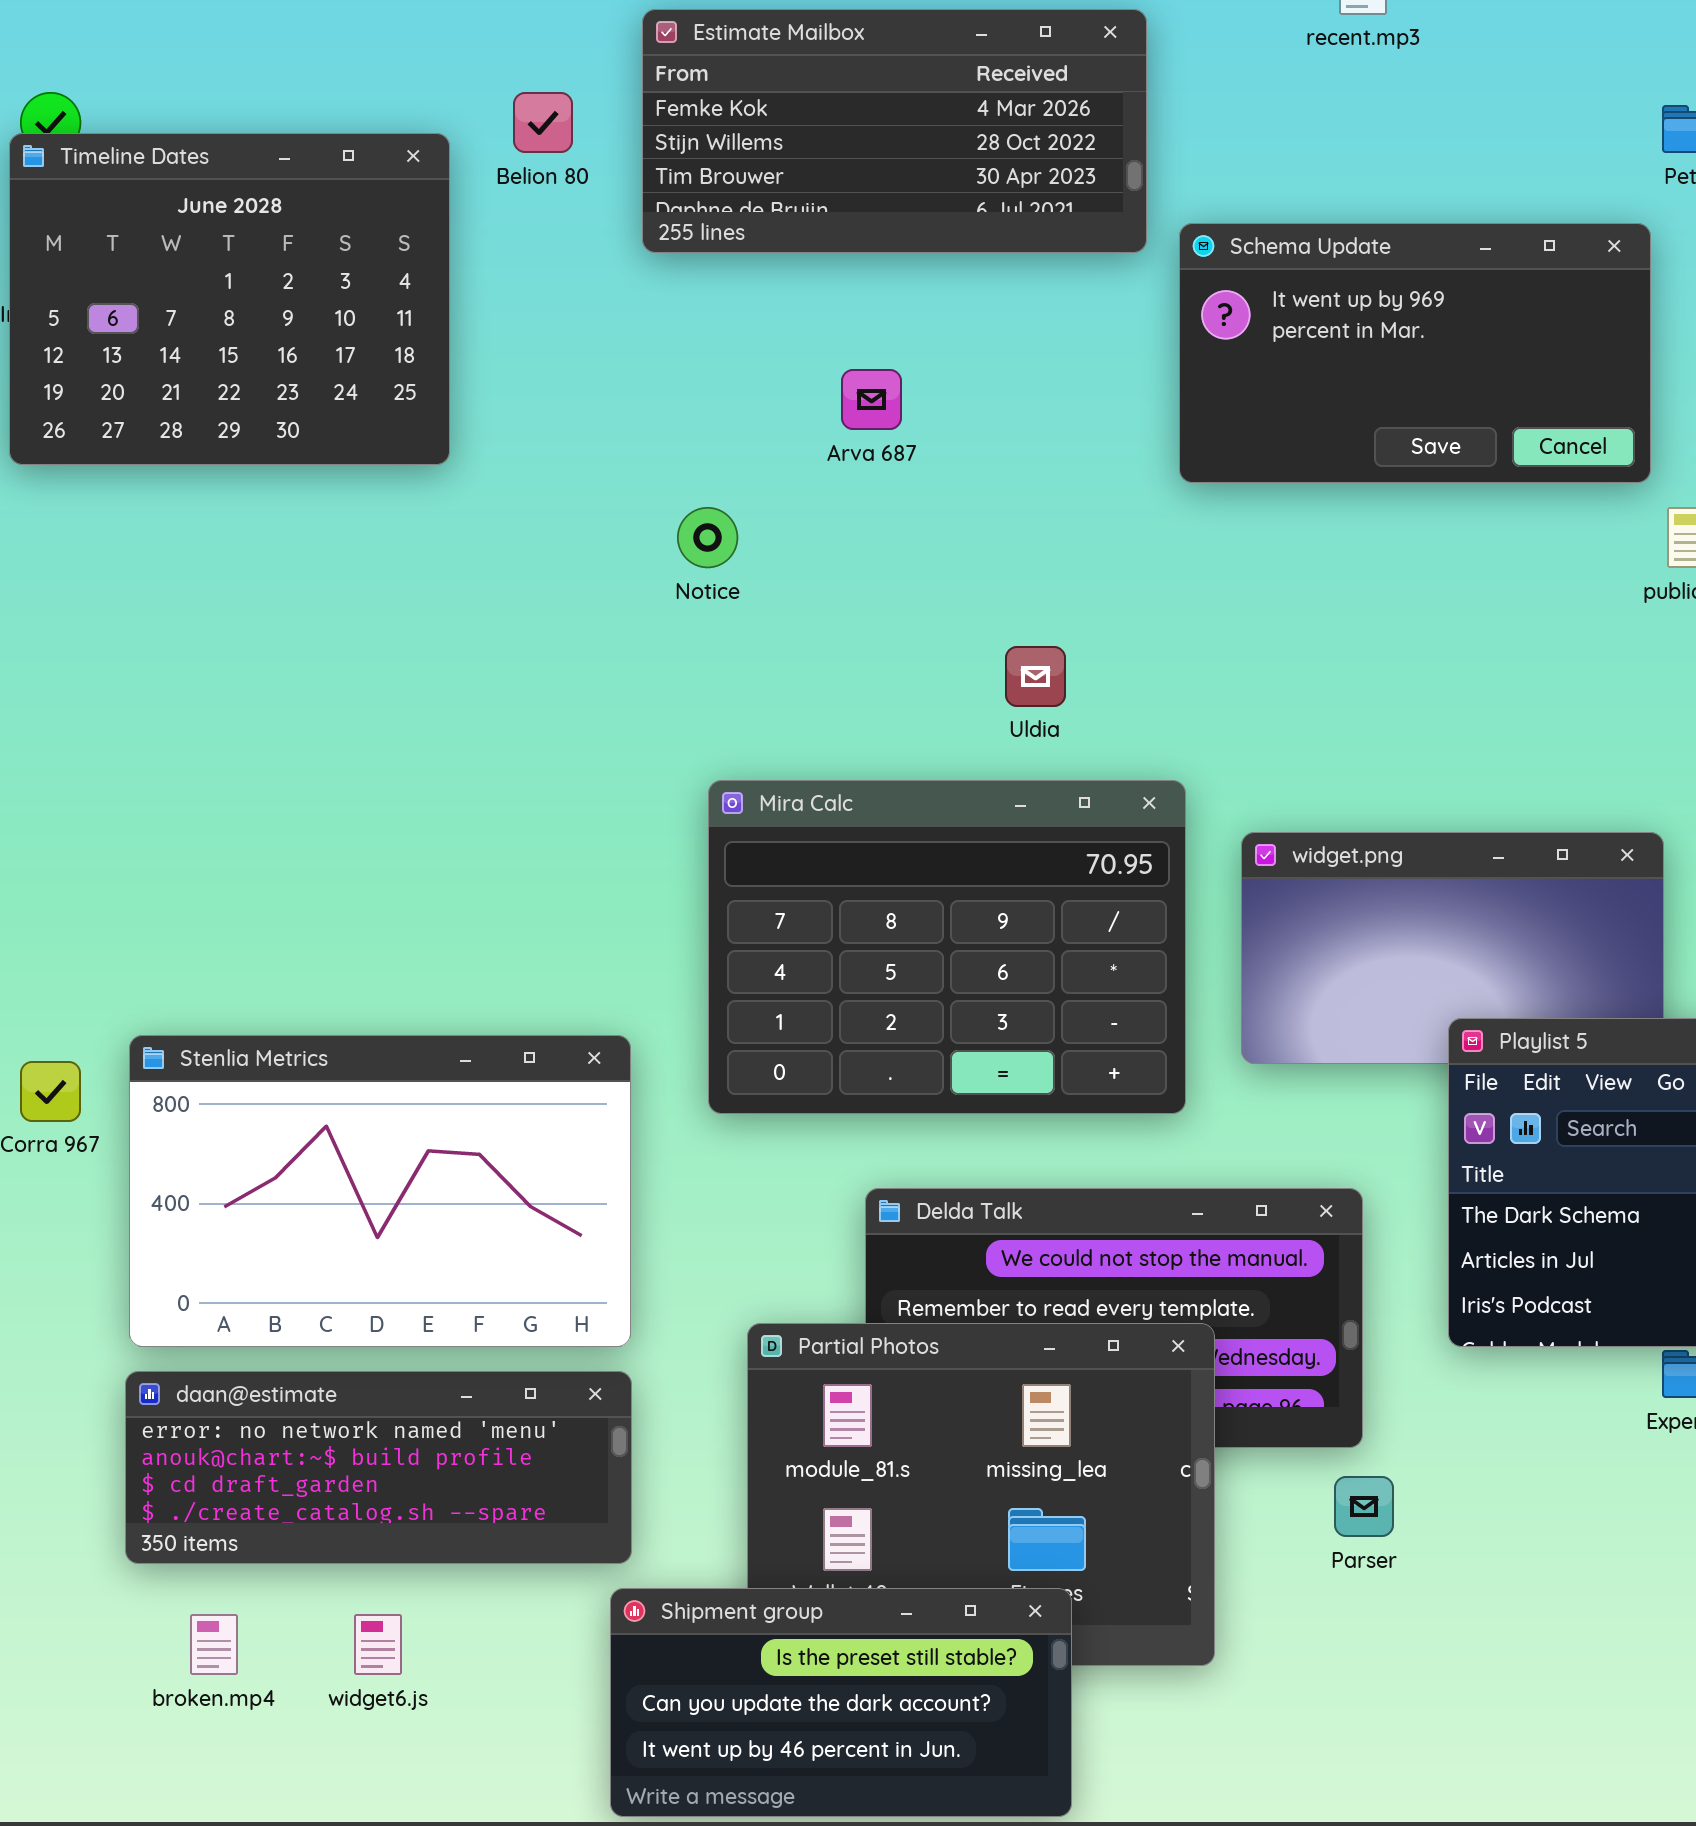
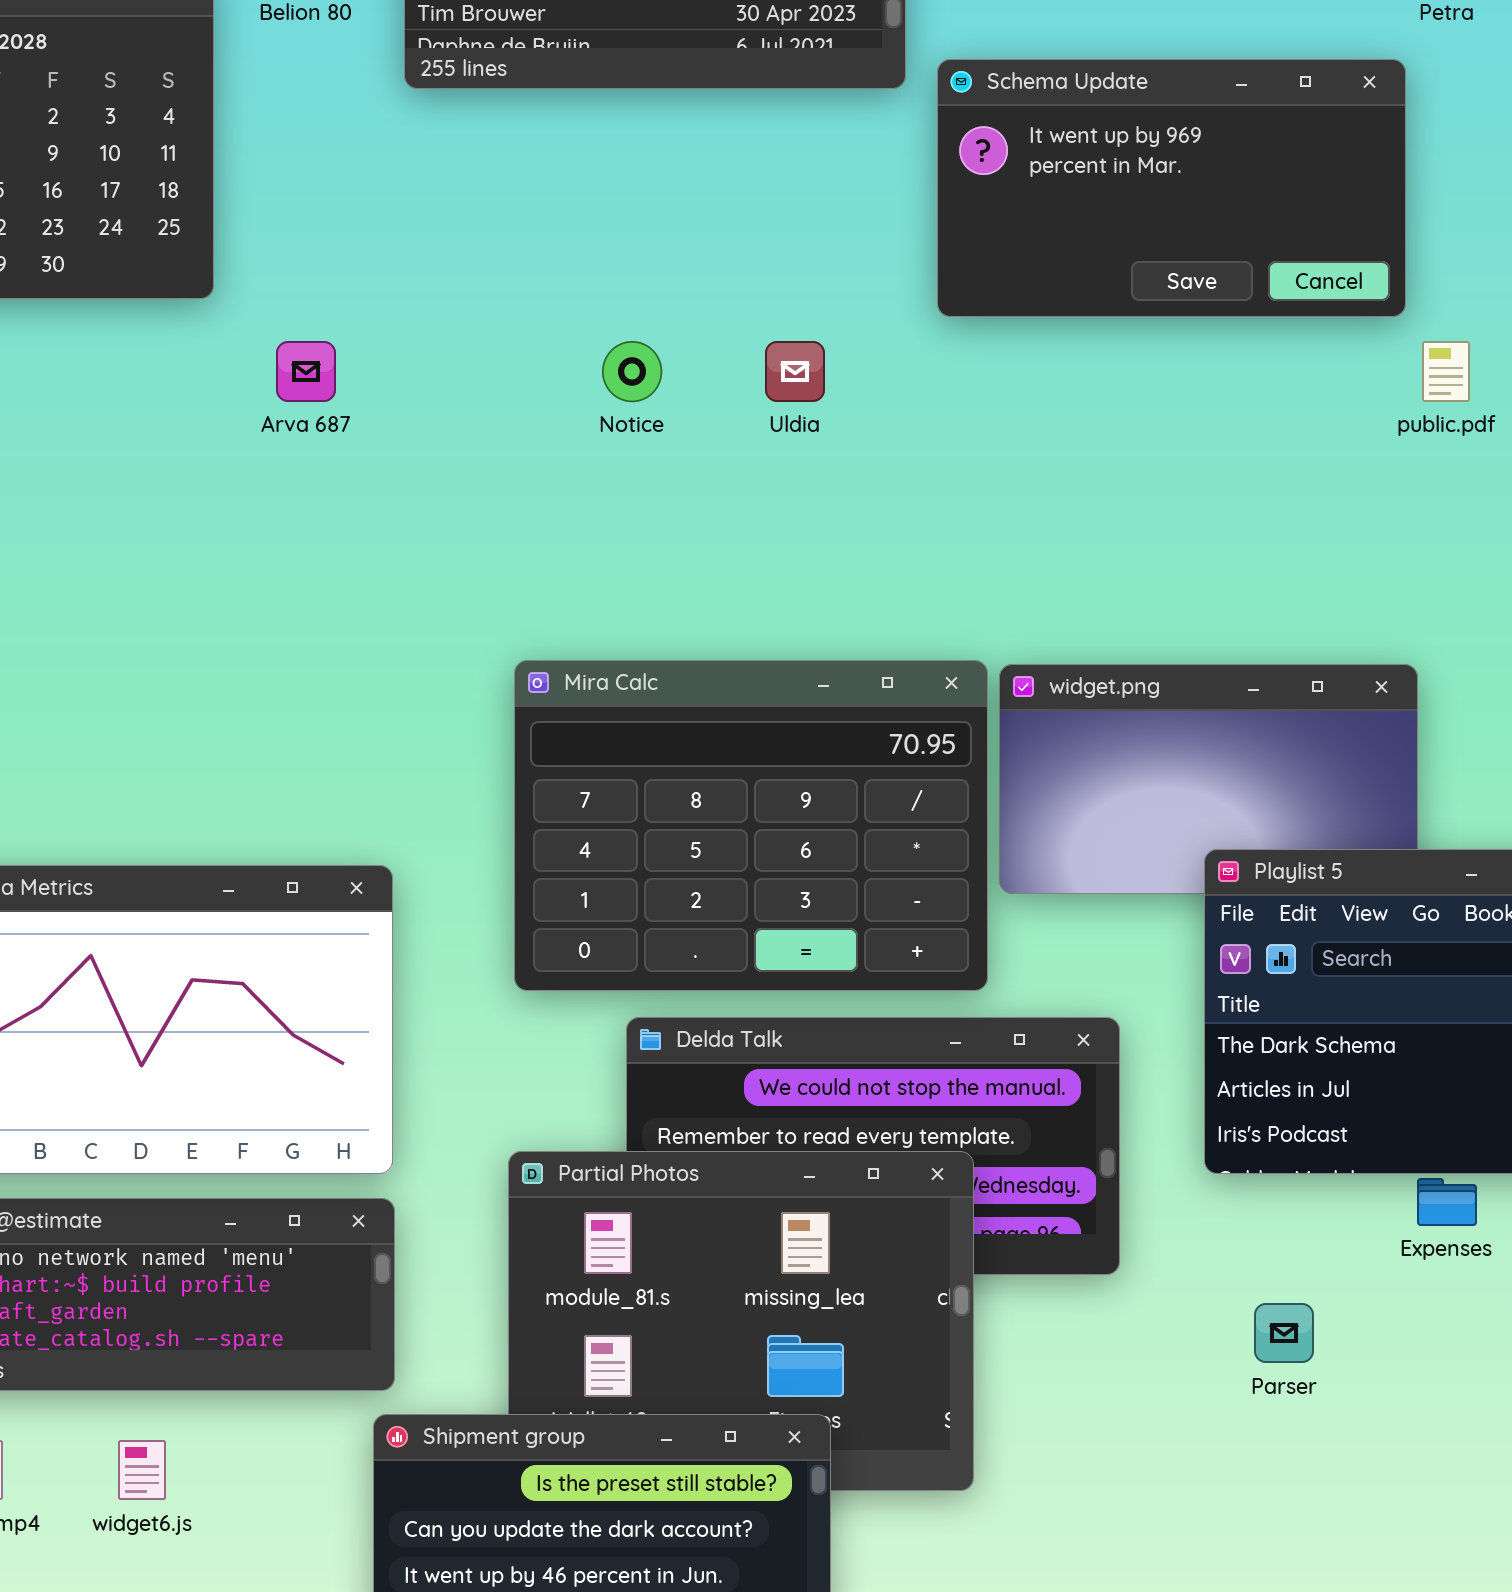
Arva 687: [841,369,902,430] -> [276,341,336,402], moved
Notice: [677,507,738,568] -> [602,341,662,402], moved
Uldia: [1005,646,1066,707] -> [765,341,825,402], moved
Mira Calc: [708,780,1186,1114] -> [514,660,988,991], moved
Parser: [1334,1476,1394,1537] -> [1254,1303,1314,1363], moved

